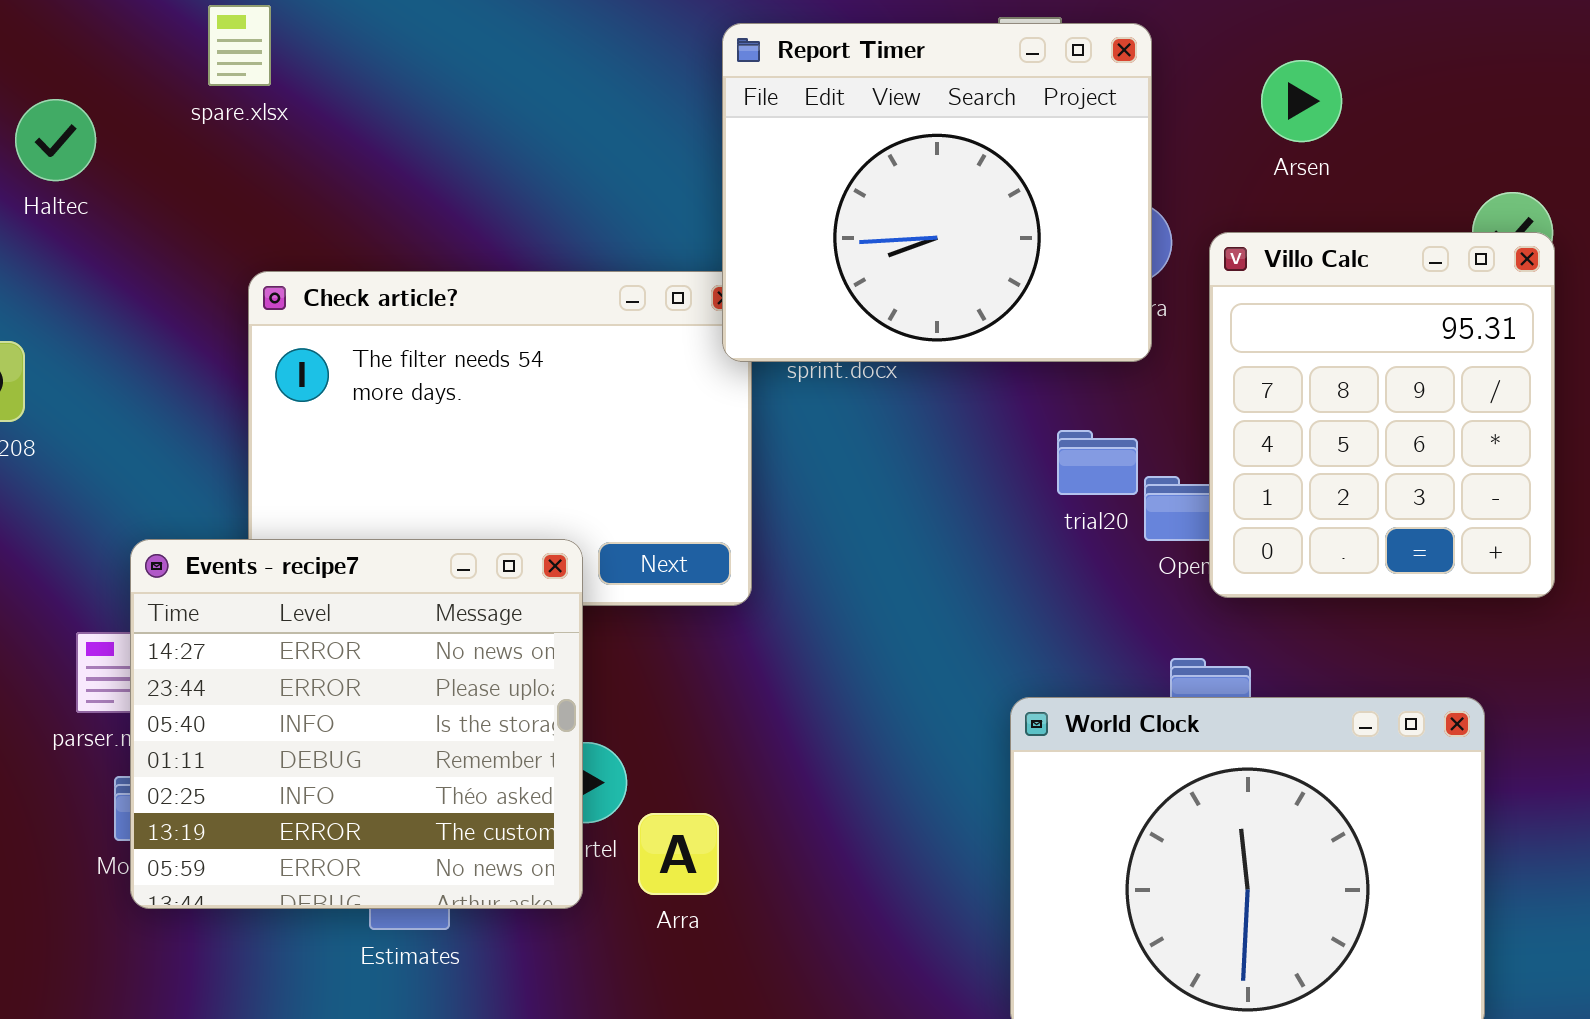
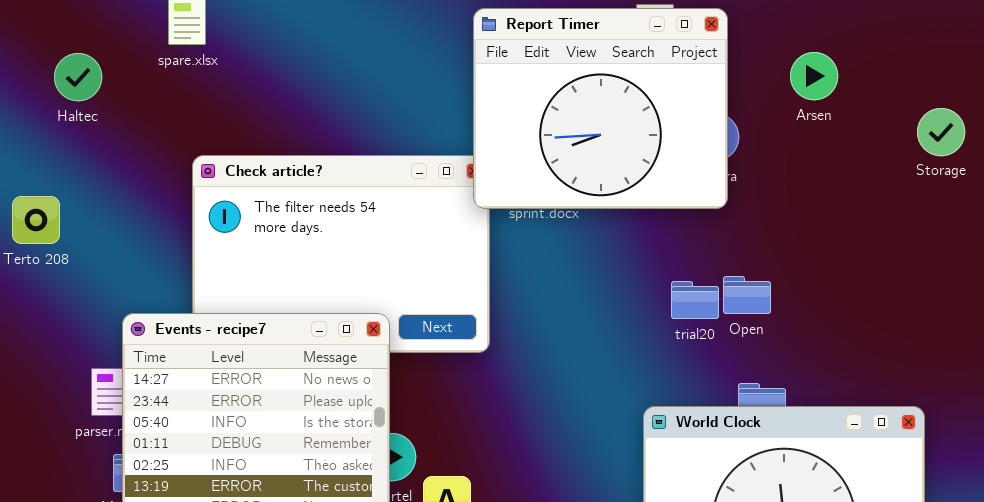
Arsen: [1261,60,1342,142] -> [790,52,838,100], moved
Villo Calc: [1209,232,1555,598] -> none, closed
trial20: [1057,430,1138,495] -> [671,281,719,319], moved

